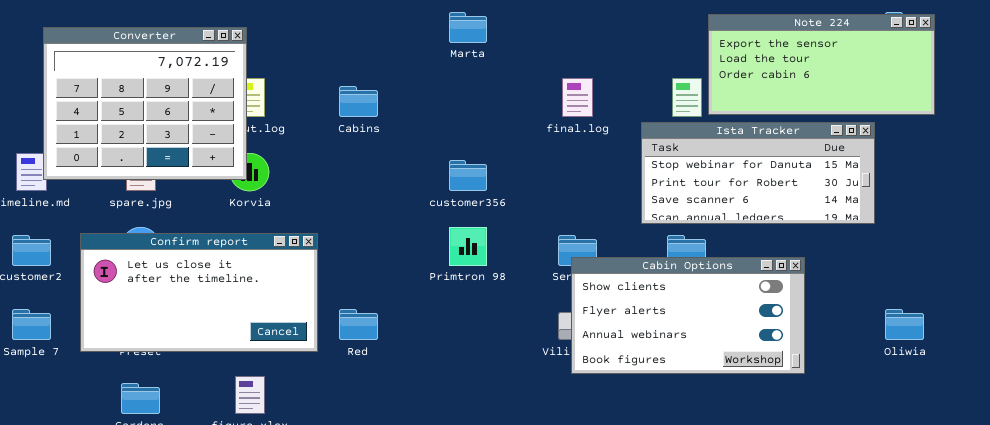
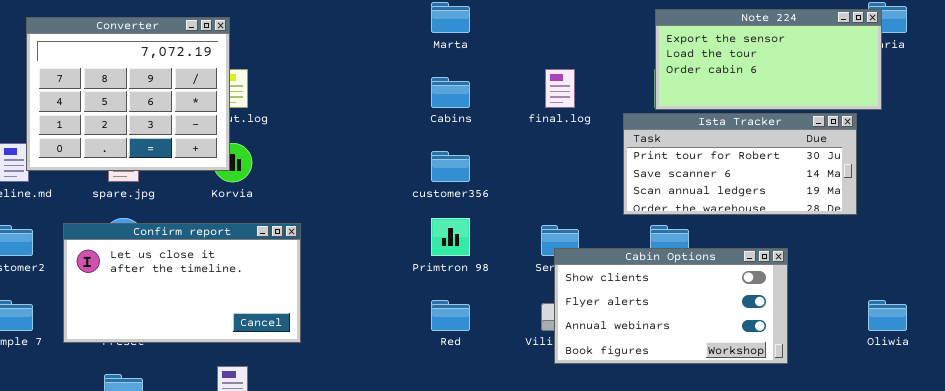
Note 224: [708,14,935,115] -> [655,9,882,110], moved
Cabins: [339,86,378,117] -> [431,77,470,108], moved
Ista Tracker: [641,122,875,224] -> [623,113,857,215], scrolled down 1 row
Red: [339,309,378,340] -> [431,300,470,331], moved

